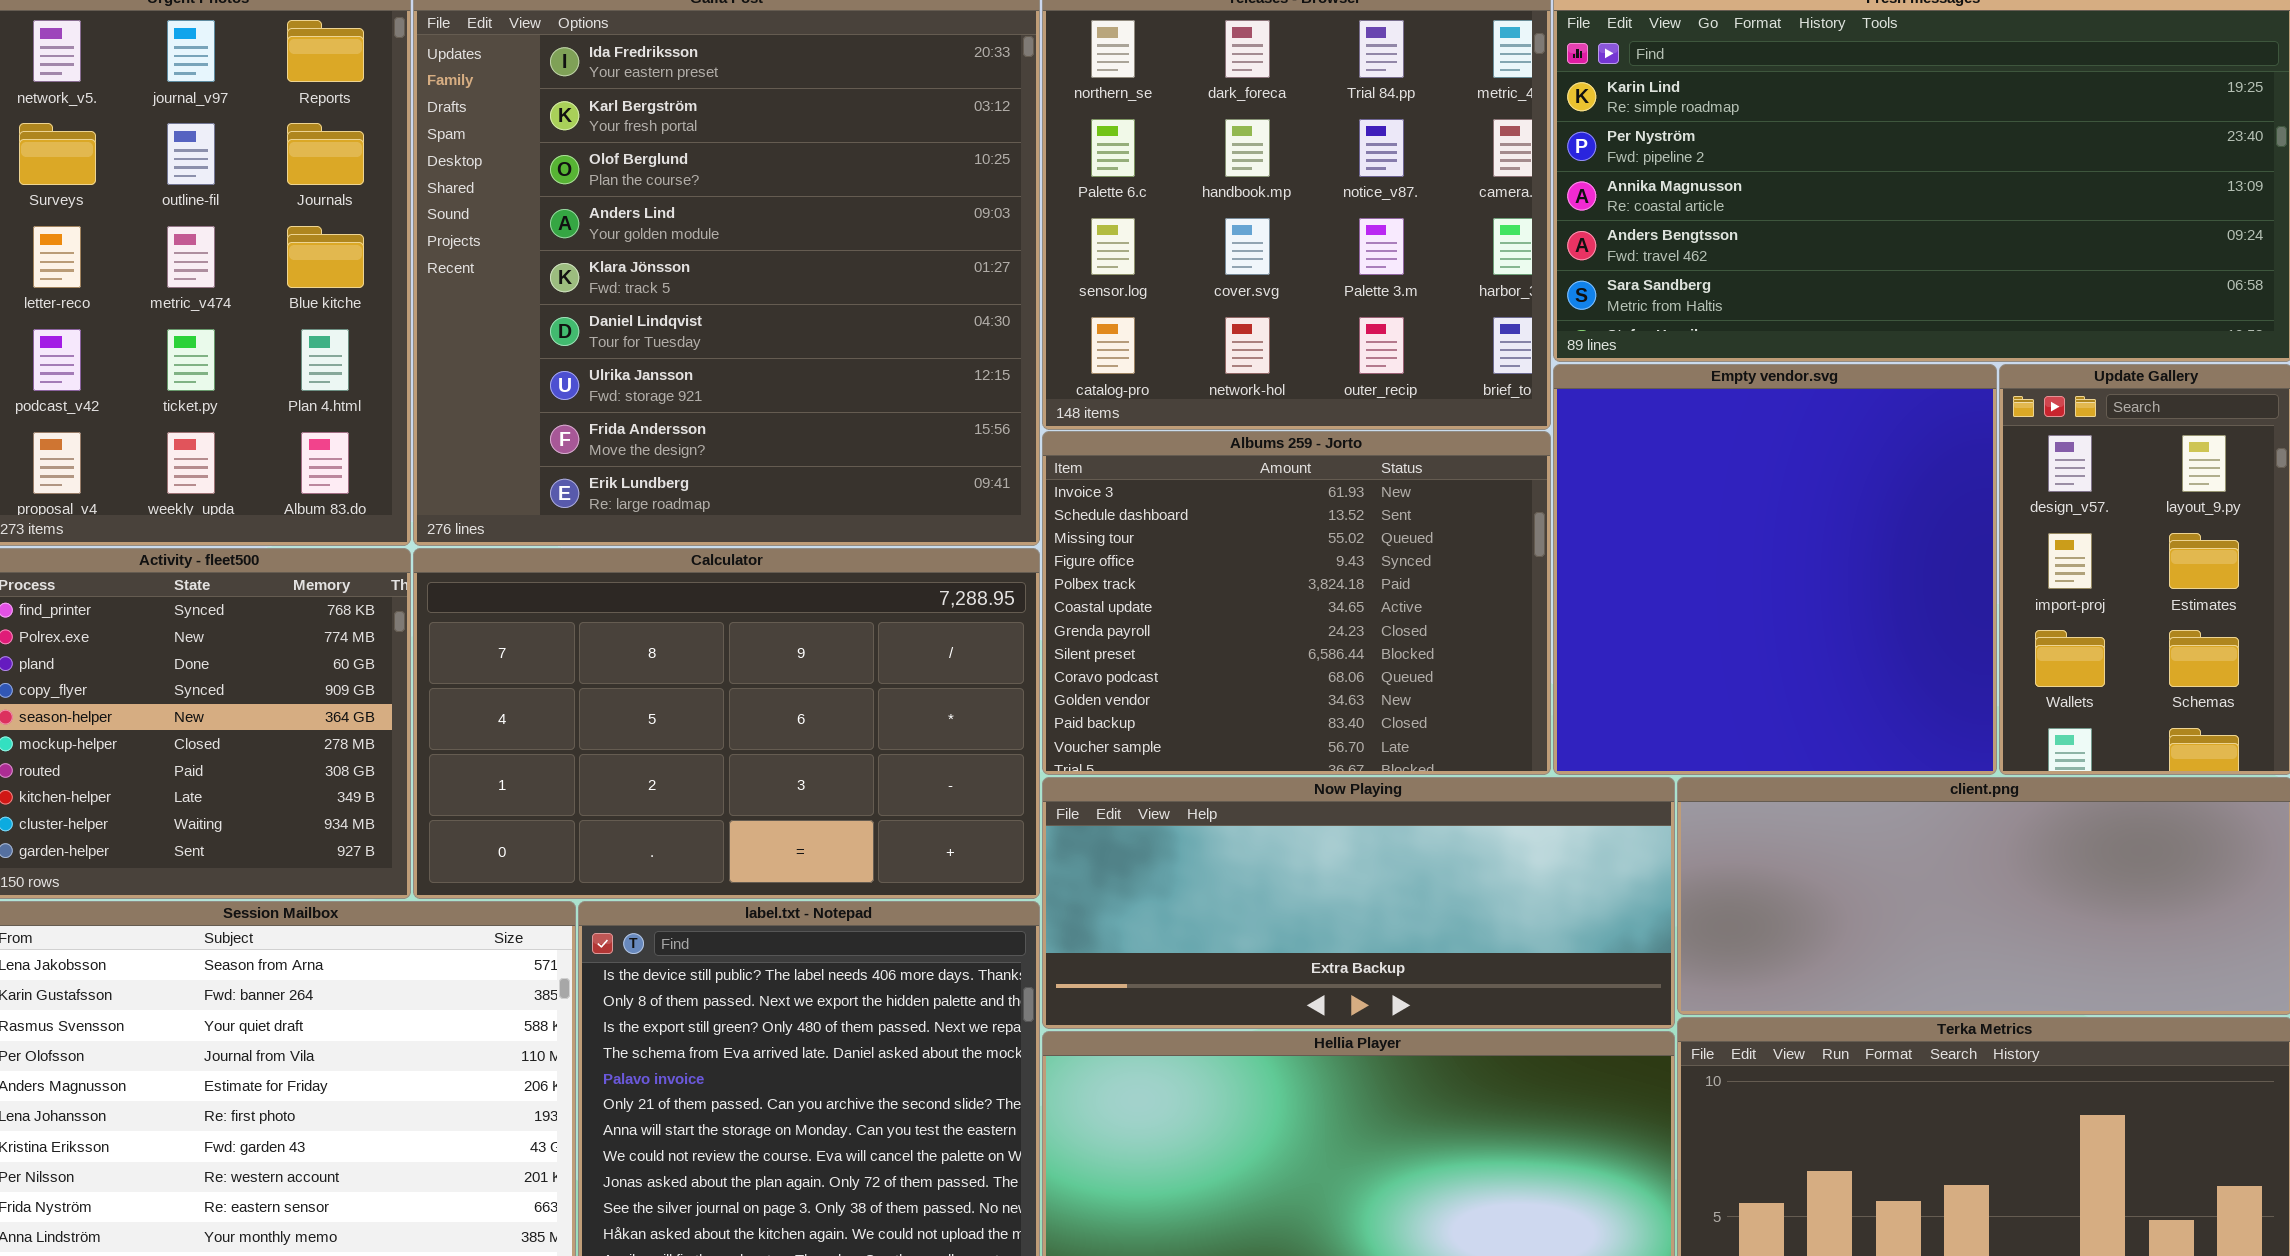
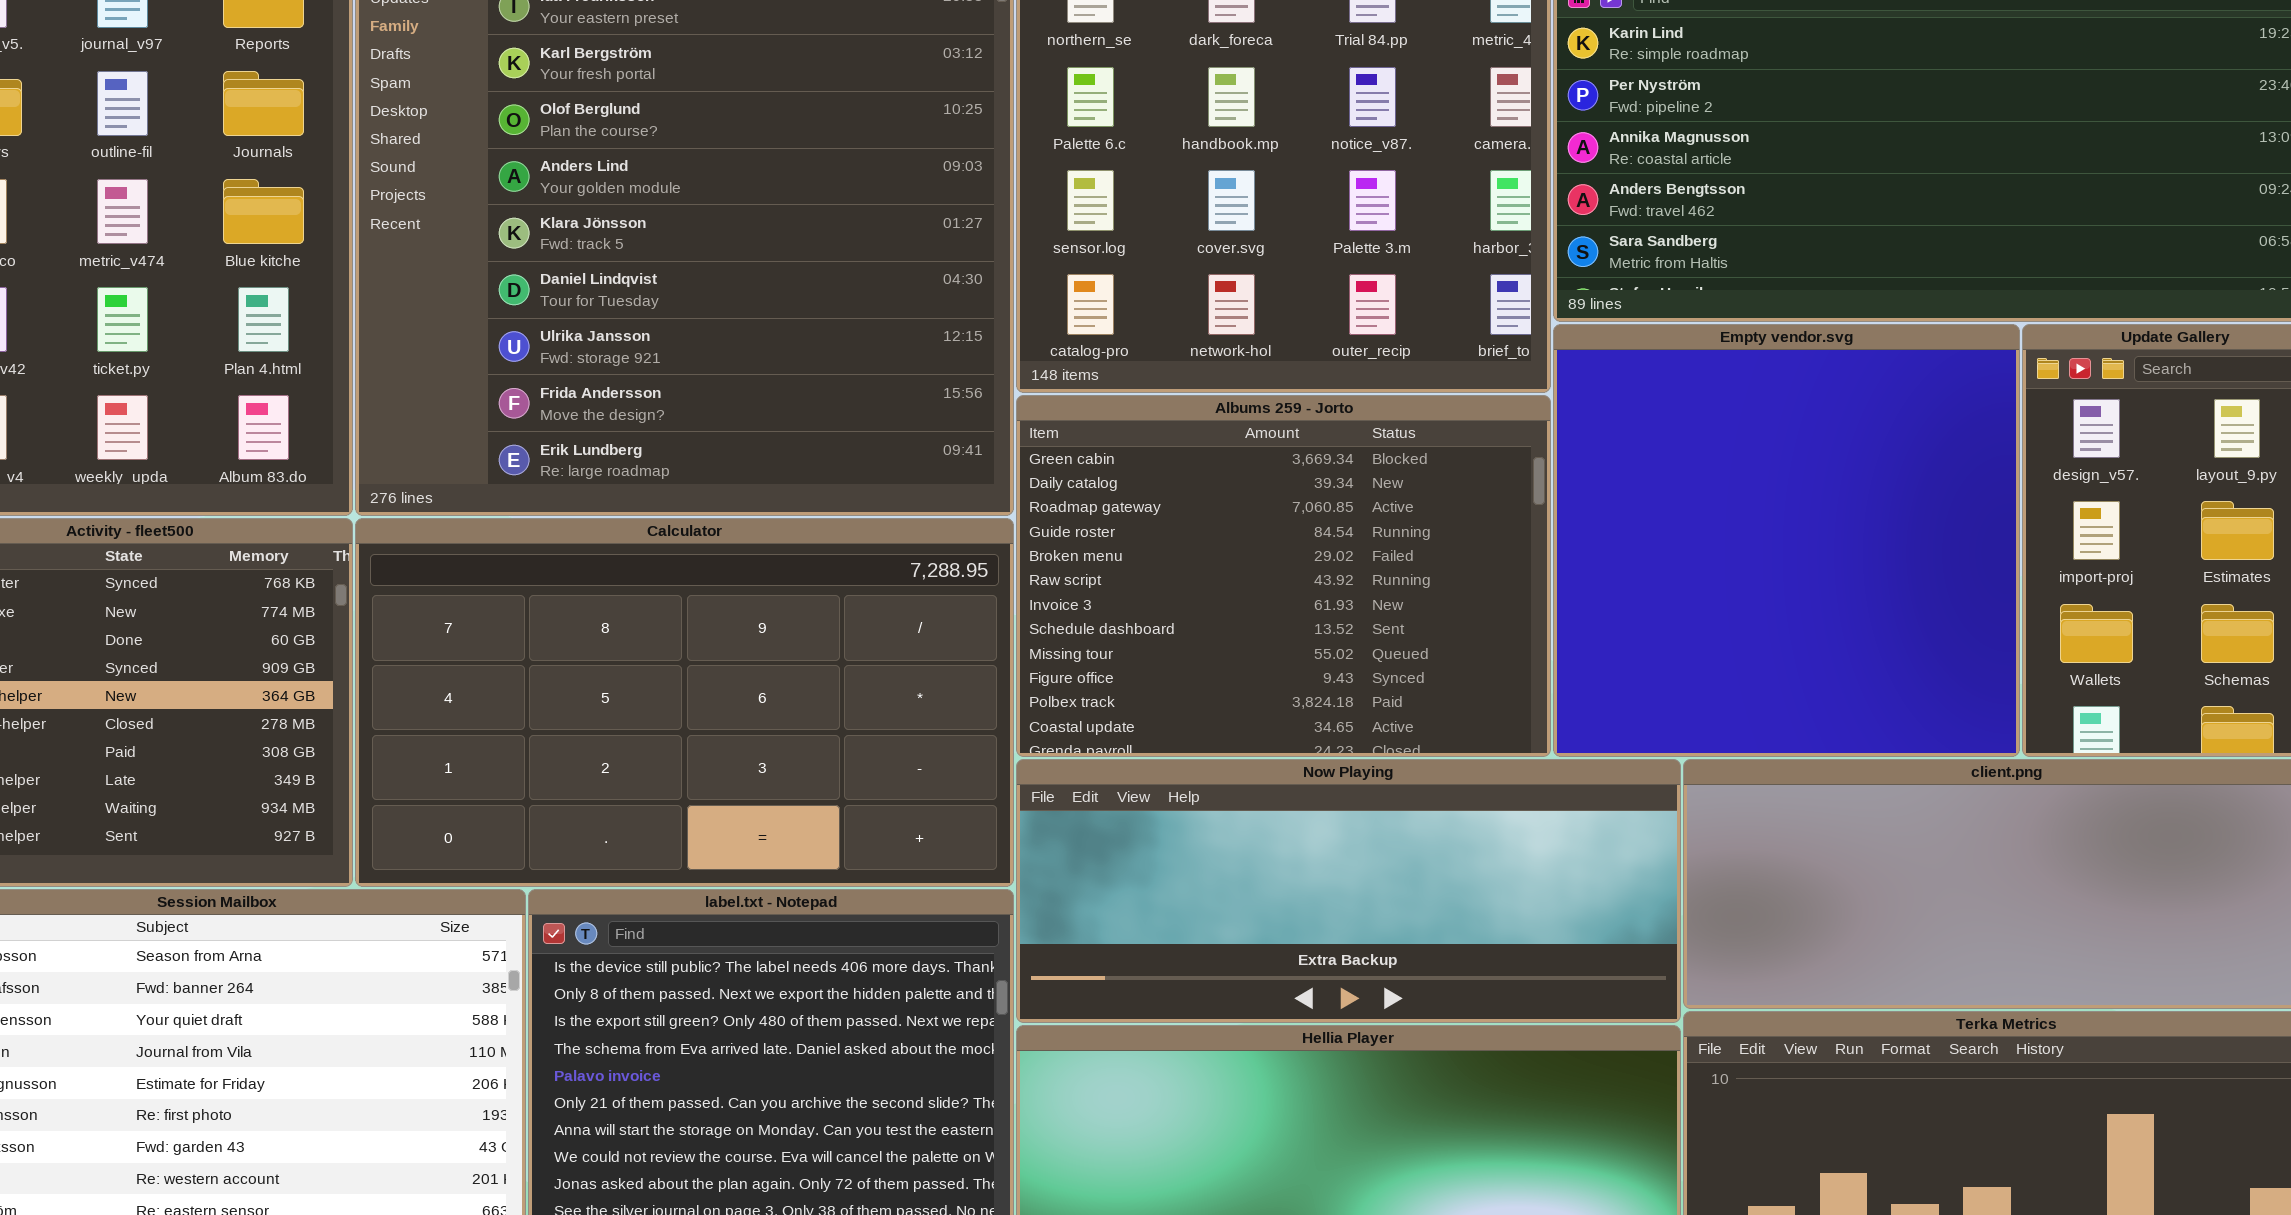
Albums 259 - Jorto: [1042,431,1551,775] -> [1016,395,1551,757], scrolled up 6 rows

